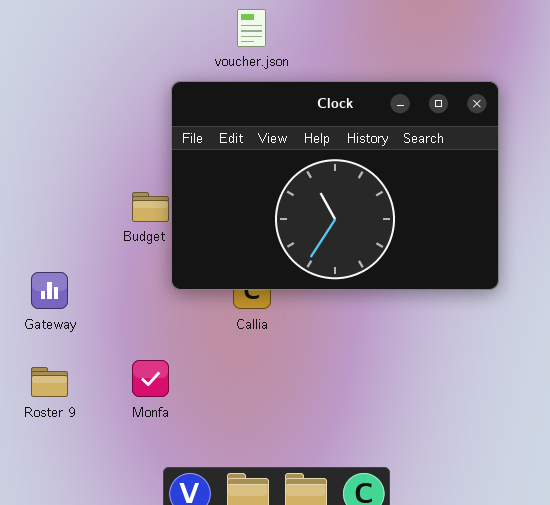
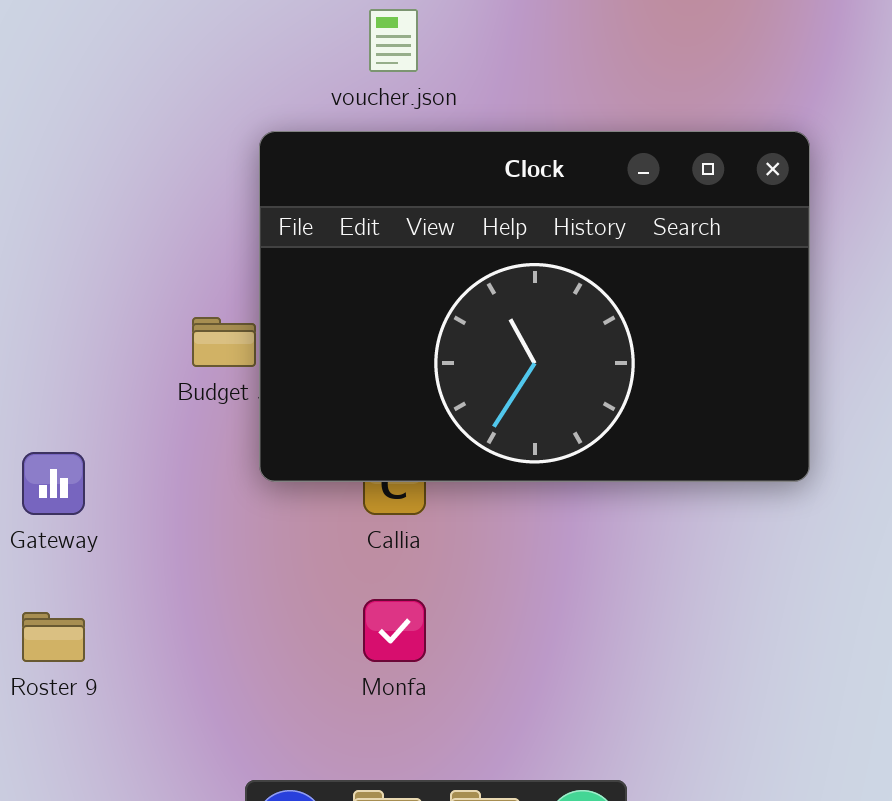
Monfa: [132,360,169,397] -> [363,599,426,662], moved

